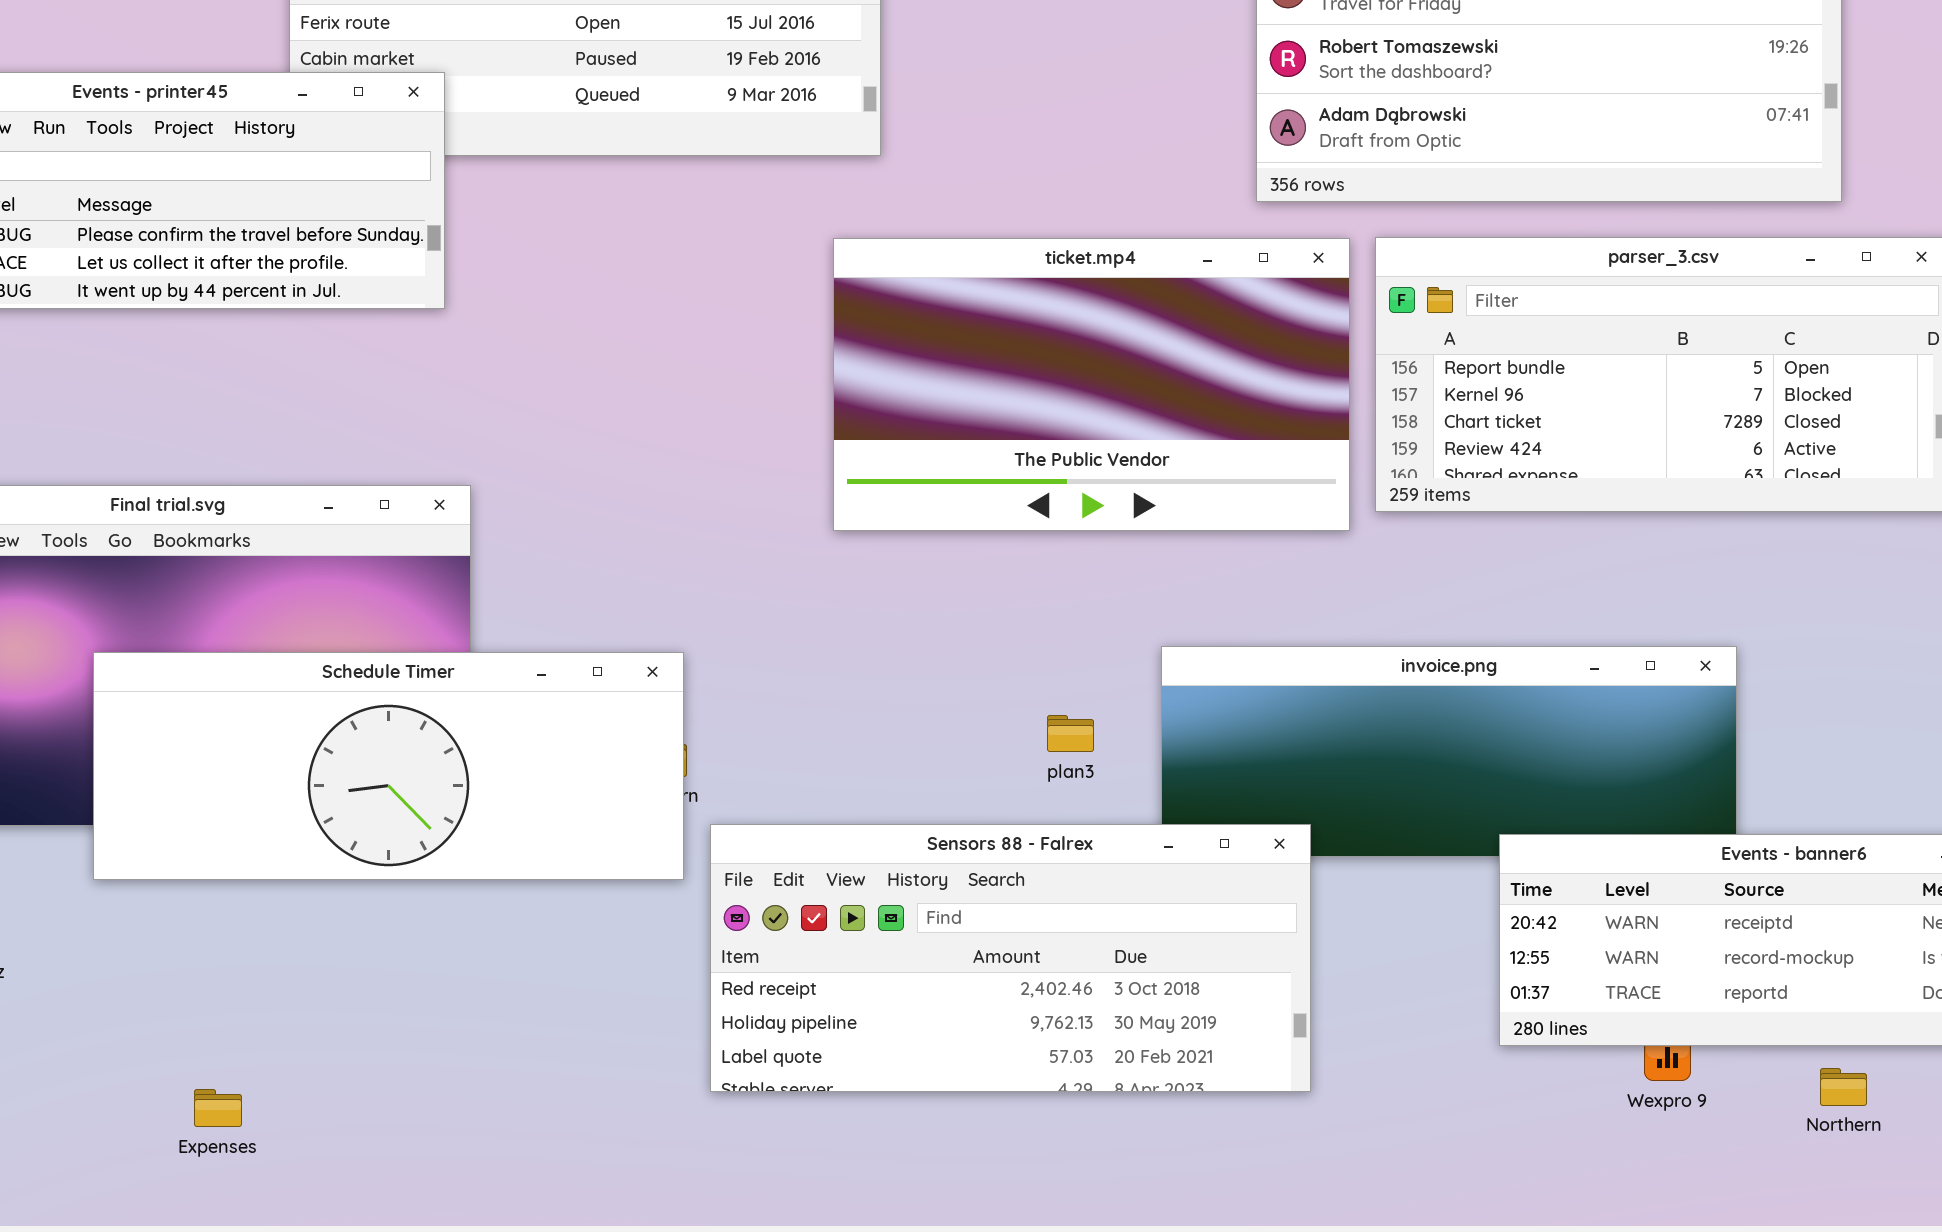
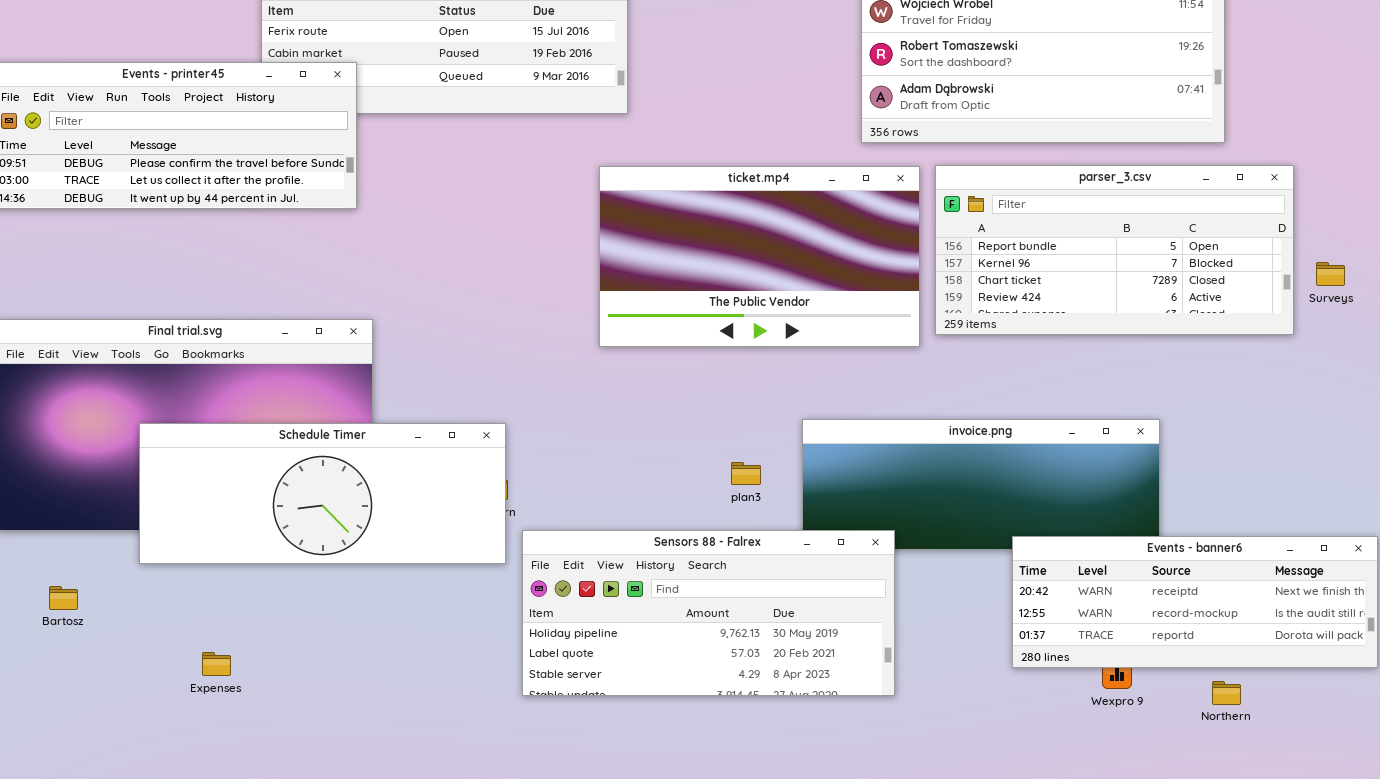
Sensors 88 - Falrex: [710,824,1311,1092] -> [522,530,895,696], scrolled down 1 row
Expenses: [194,1089,242,1127] -> [202,652,231,676], moved

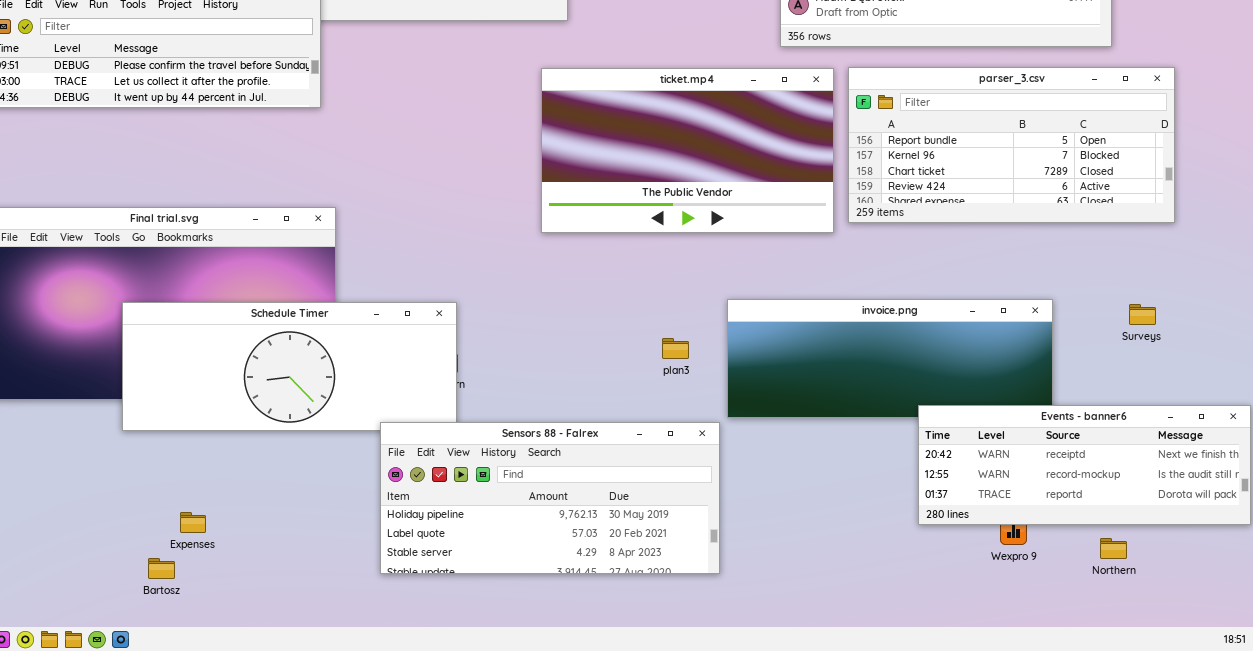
Surveys: [1316,262,1345,286] -> [1129,304,1156,325], moved
Sensors 88 - Falrex: [522,530,895,696] -> [380,422,720,574], moved
Bartosz: [49,586,78,610] -> [148,558,175,579], moved

